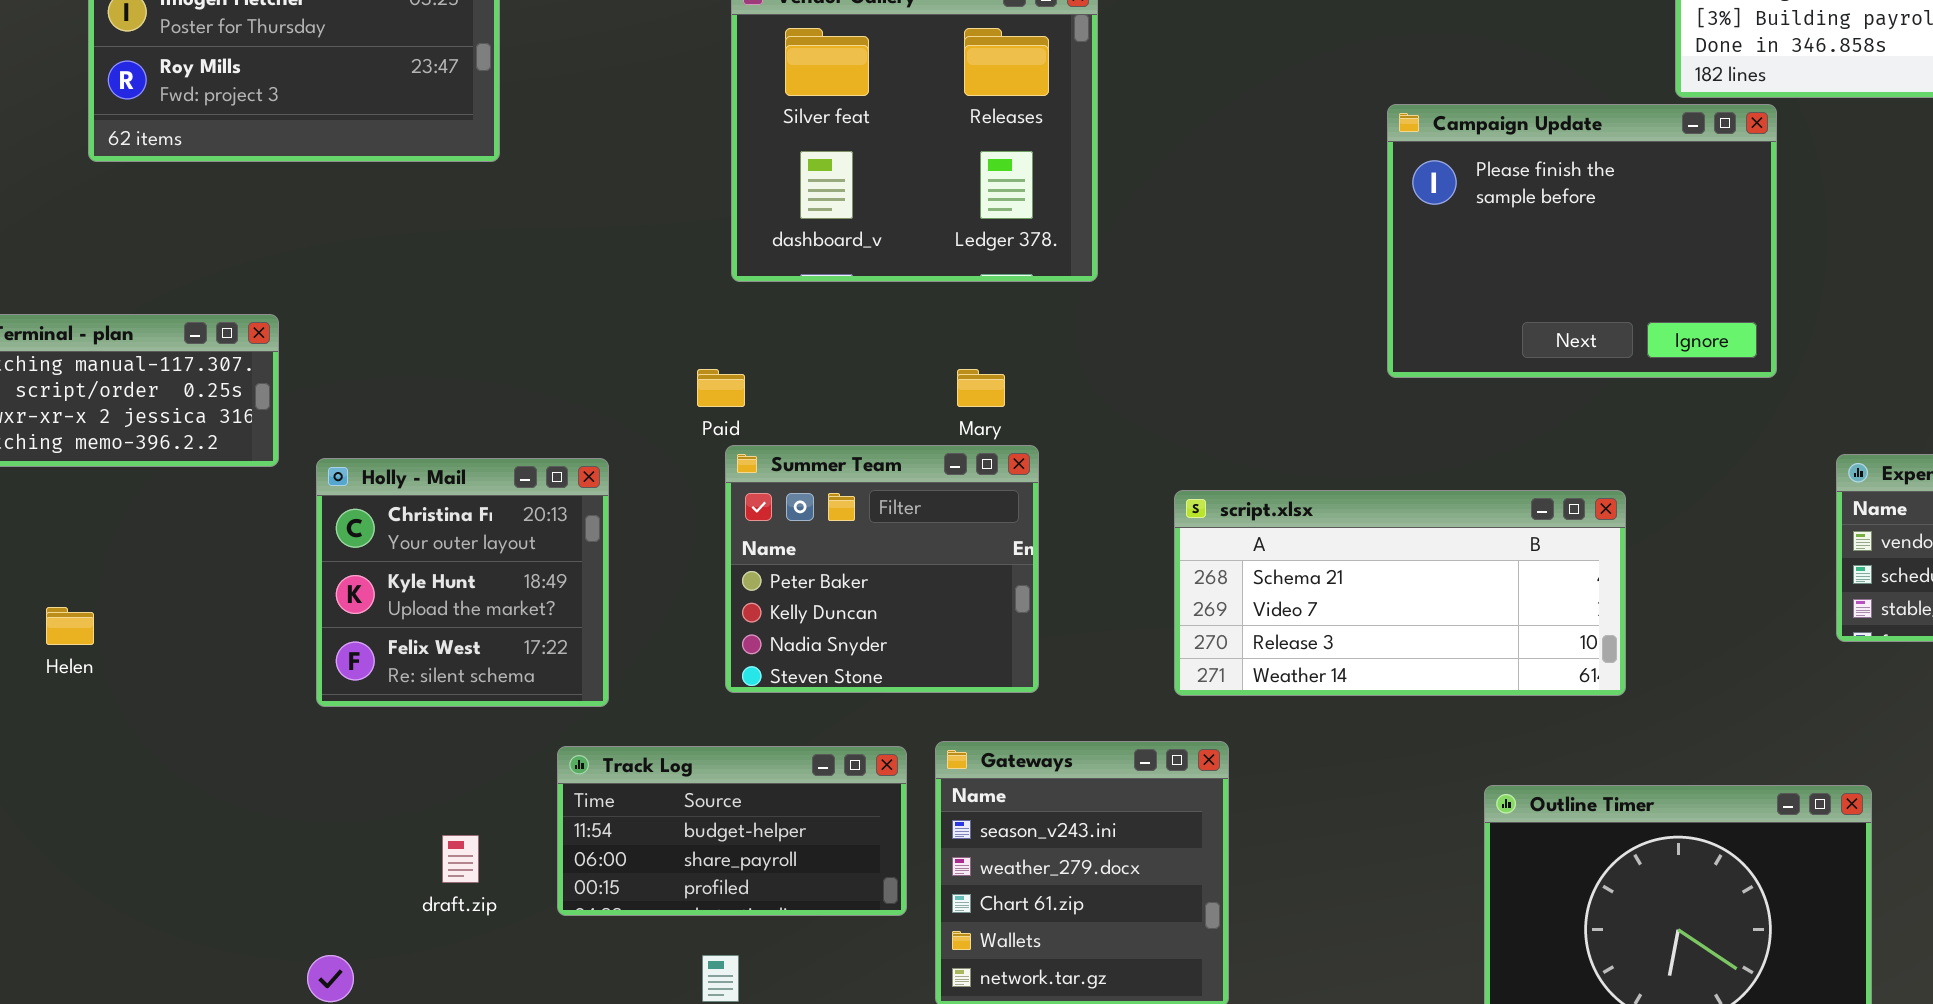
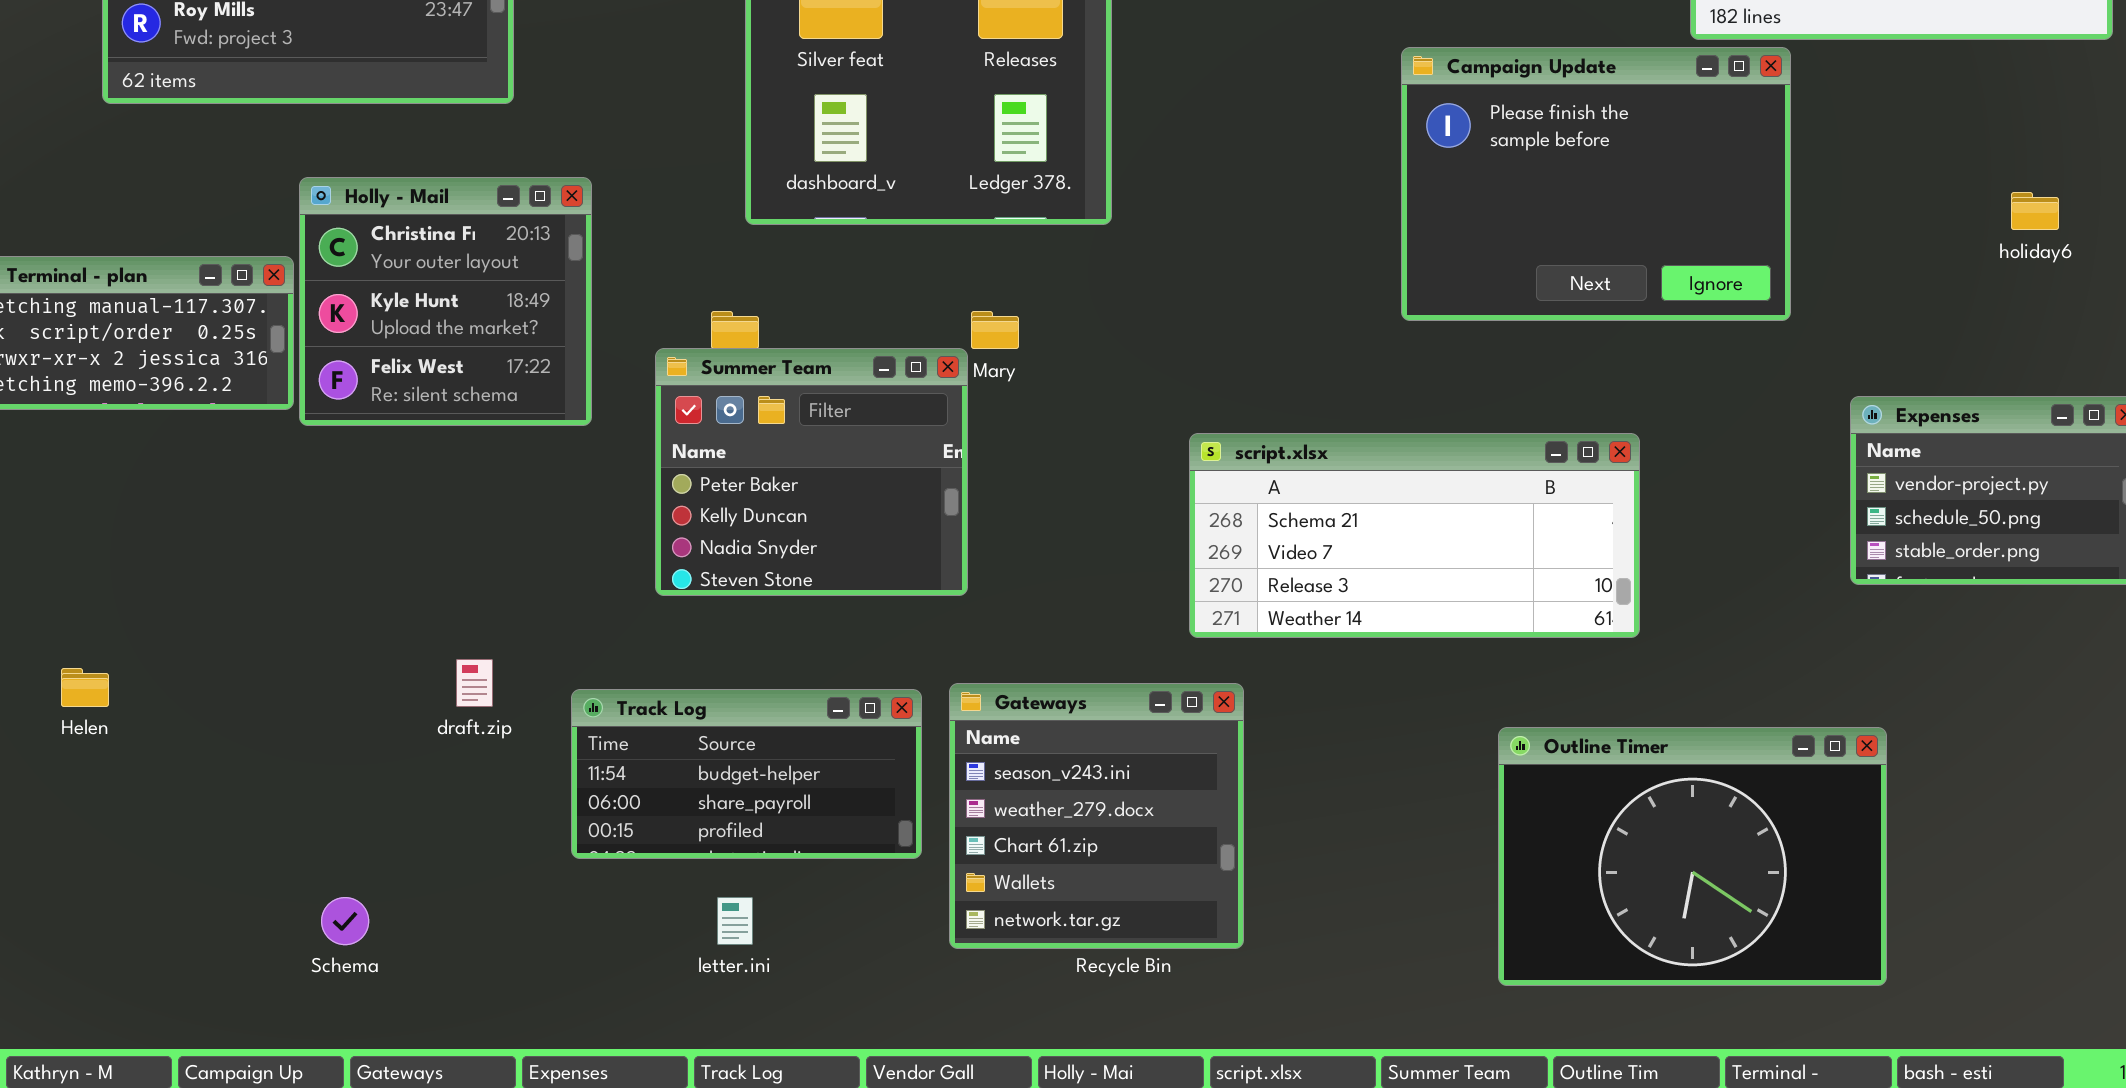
Summer Team: [725,445,1039,693] -> [655,348,968,596], moved
Holly - Mail: [316,458,609,707] -> [299,177,592,426], moved
Helen: [46,607,94,645] -> [61,668,109,707], moved
draft.zip: [442,835,479,883] -> [456,659,493,707], moved

